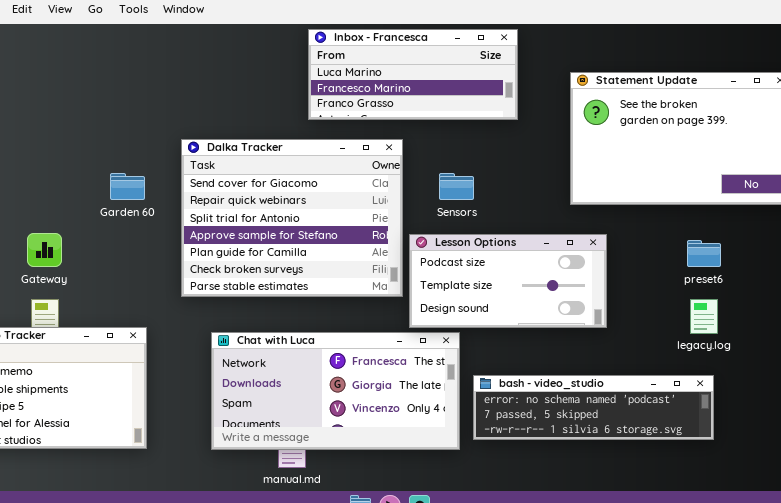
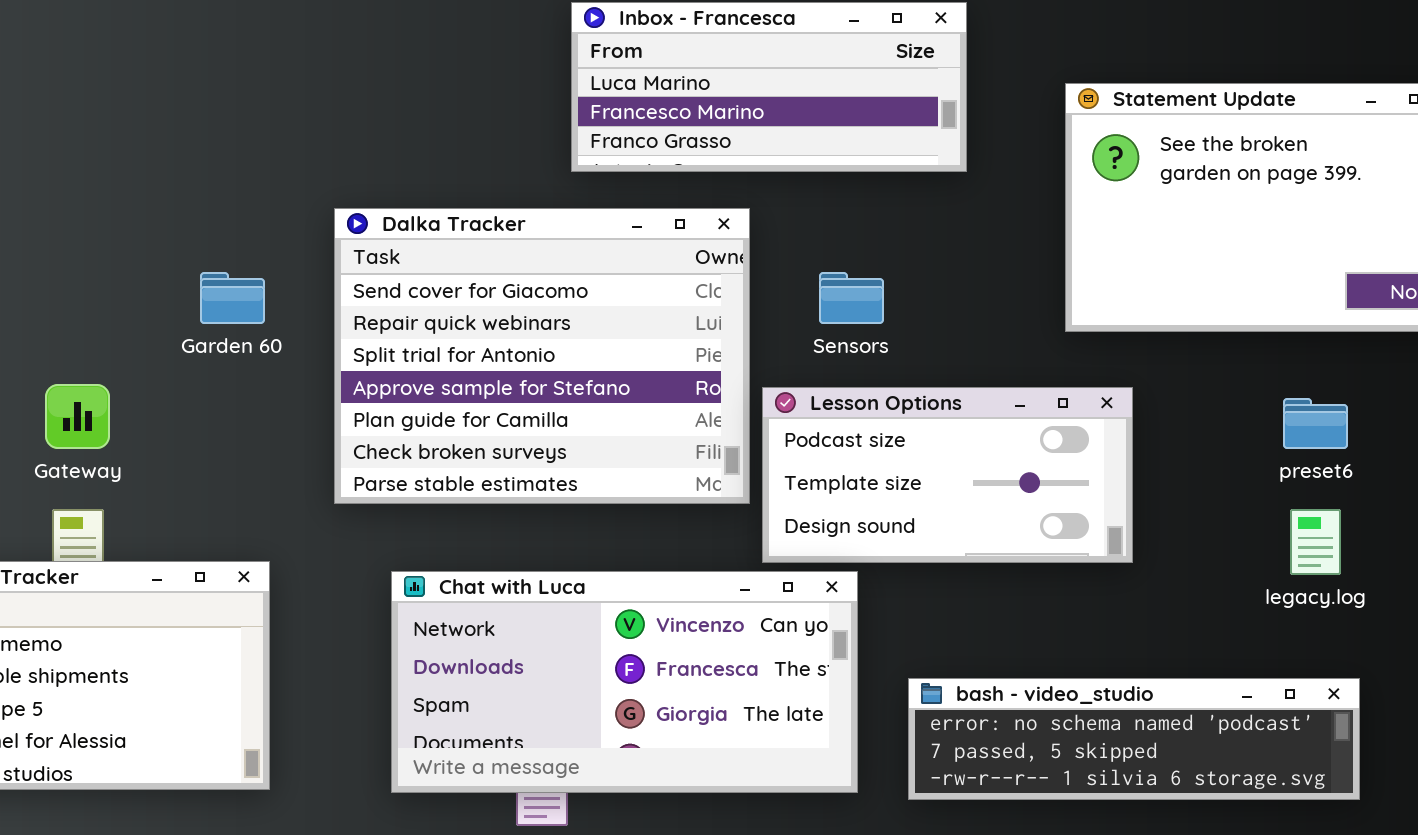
Chat with Luca: [211,332,460,450] -> [391,571,858,793], scrolled up 1 row
bash - video_studio: [473,375,714,440] -> [908,678,1360,800], moved

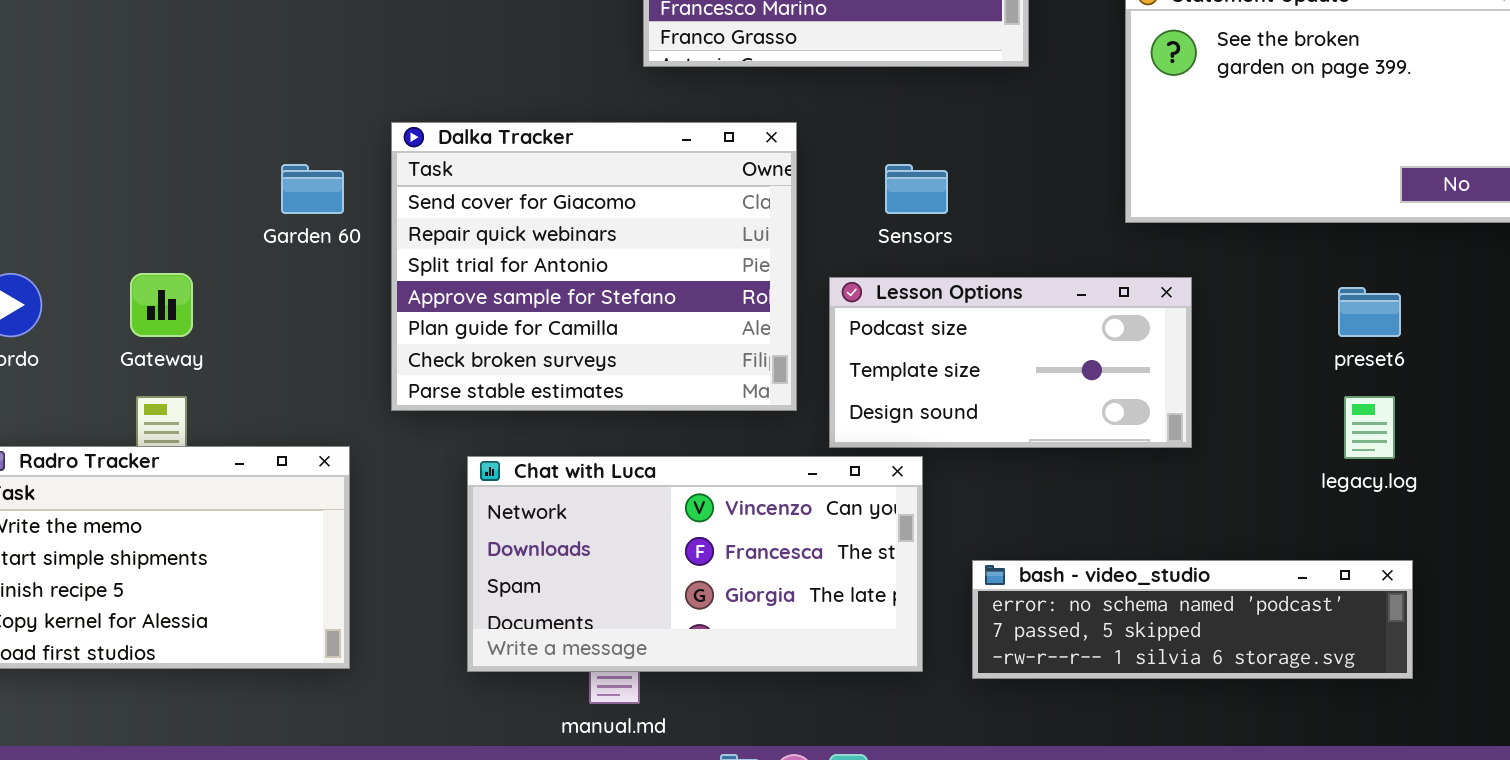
Dalka Tracker: [334,208,750,504] -> [391,122,797,411], moved

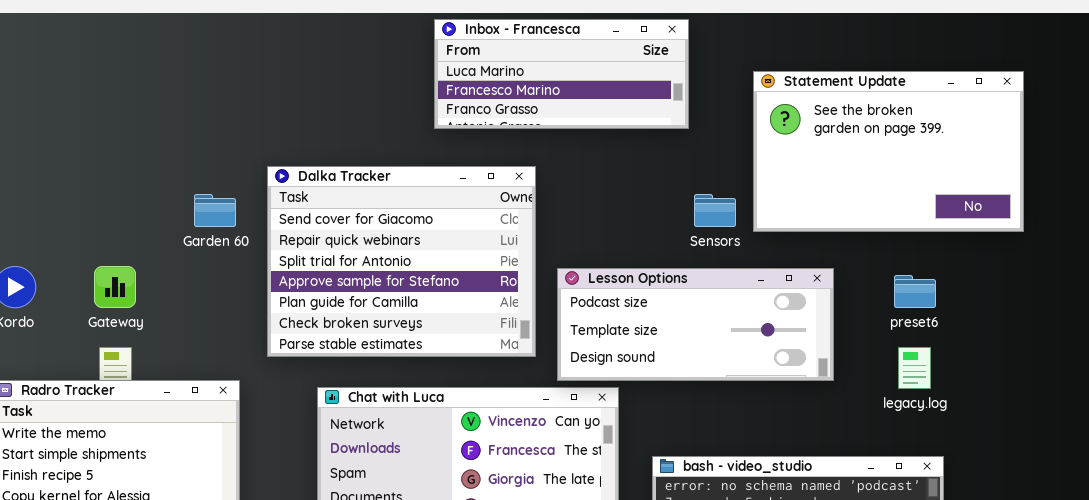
Sensors: [885,164,948,214] -> [694,194,736,227], moved
Lesson Options: [829,277,1192,448] -> [557,268,834,381], resized

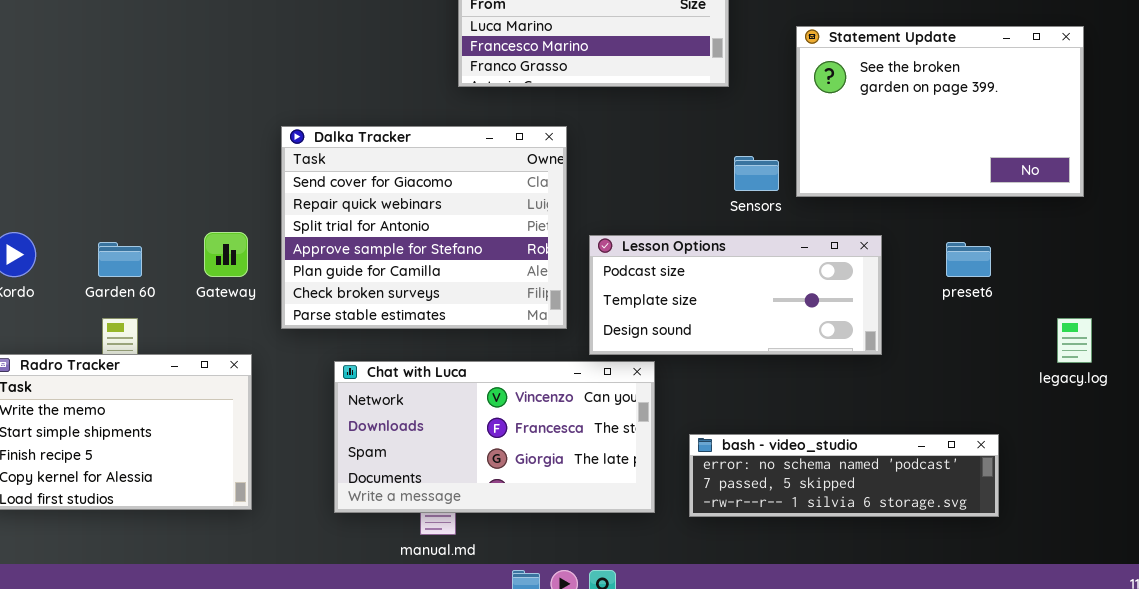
Garden 60: [194,194,236,227] -> [98,242,142,277], moved
Gateway: [94,266,136,308] -> [204,232,248,277], moved
legacy.log: [898,347,931,389] -> [1057,318,1092,363], moved

